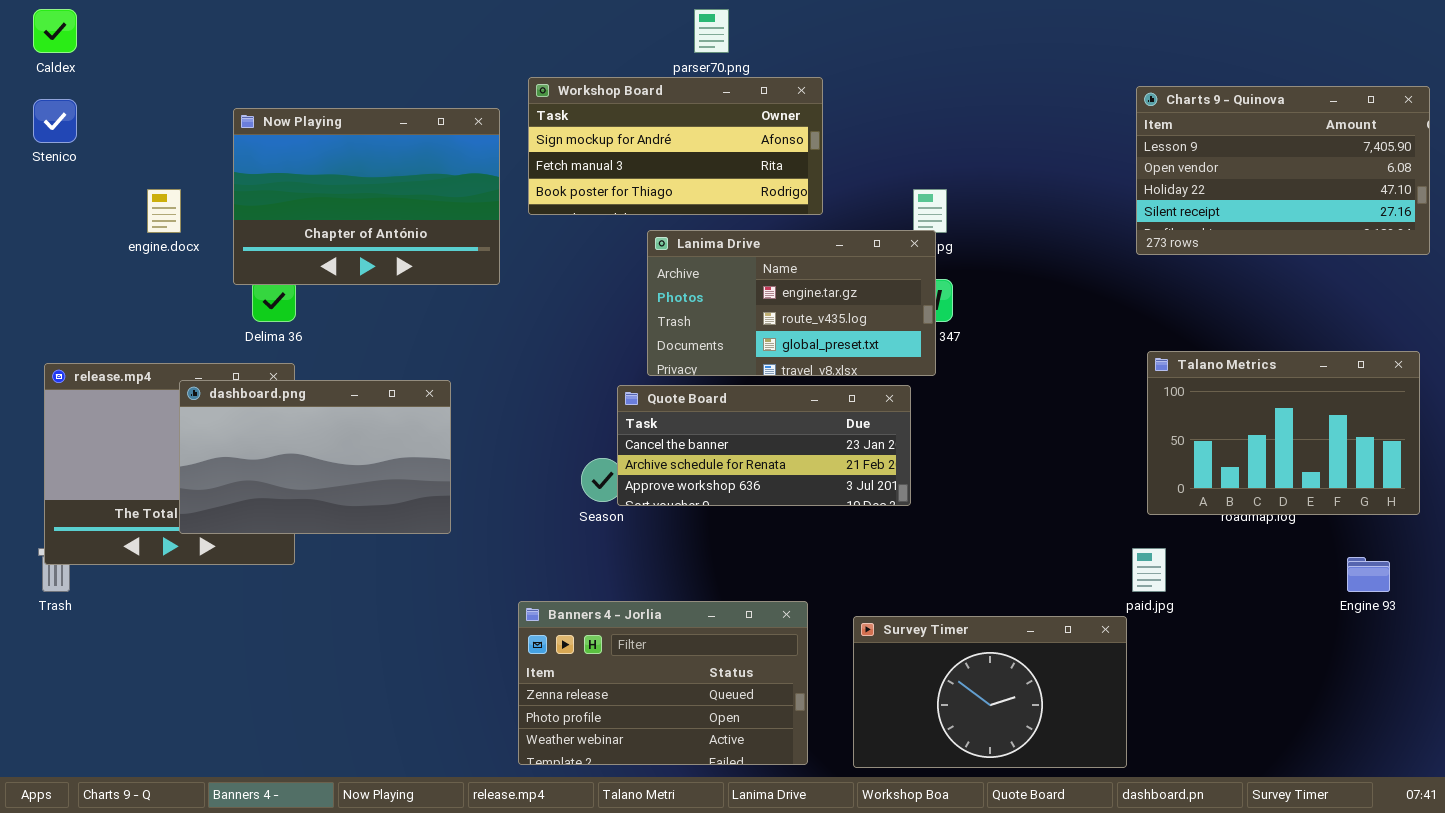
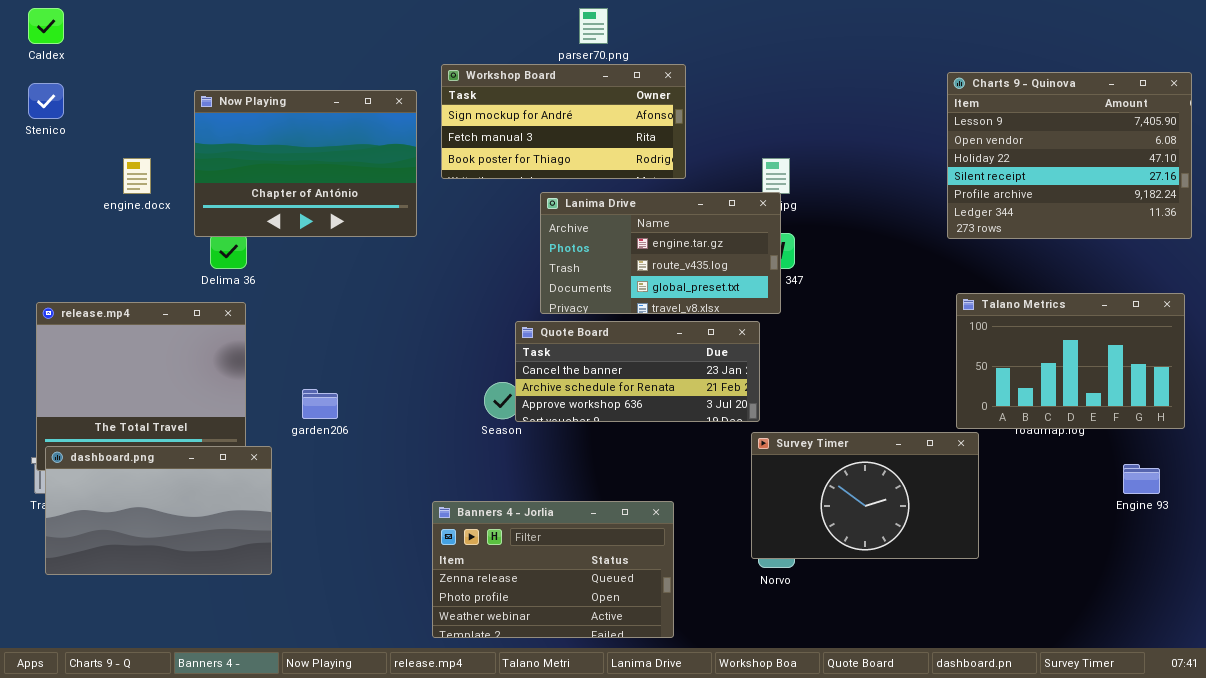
Charts 9 - Quinova: [1136,86,1430,255] -> [947,72,1192,239], resized
dashboard.png: [179,380,451,534] -> [45,446,272,575], moved
Survey Timer: [853,616,1127,768] -> [751,432,979,559], moved

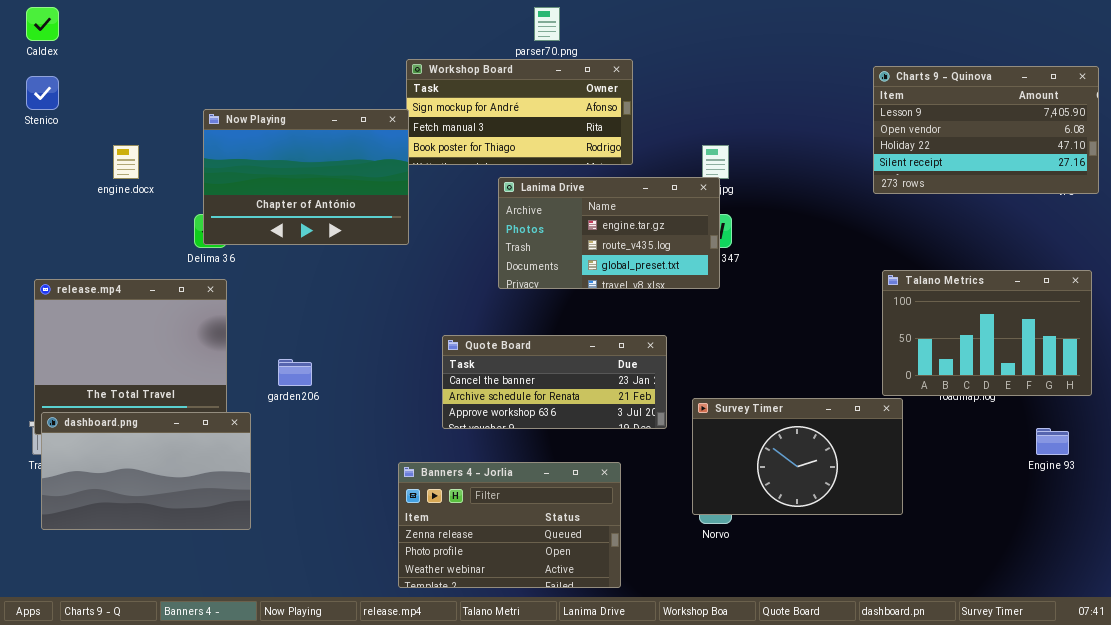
Charts 9 - Quinova: [947,72,1192,239] -> [873,66,1099,194], resized
Now Playing: [194,90,417,237] -> [203,109,409,245], moved
Quote Board: [515,321,760,422] -> [442,335,667,429], moved

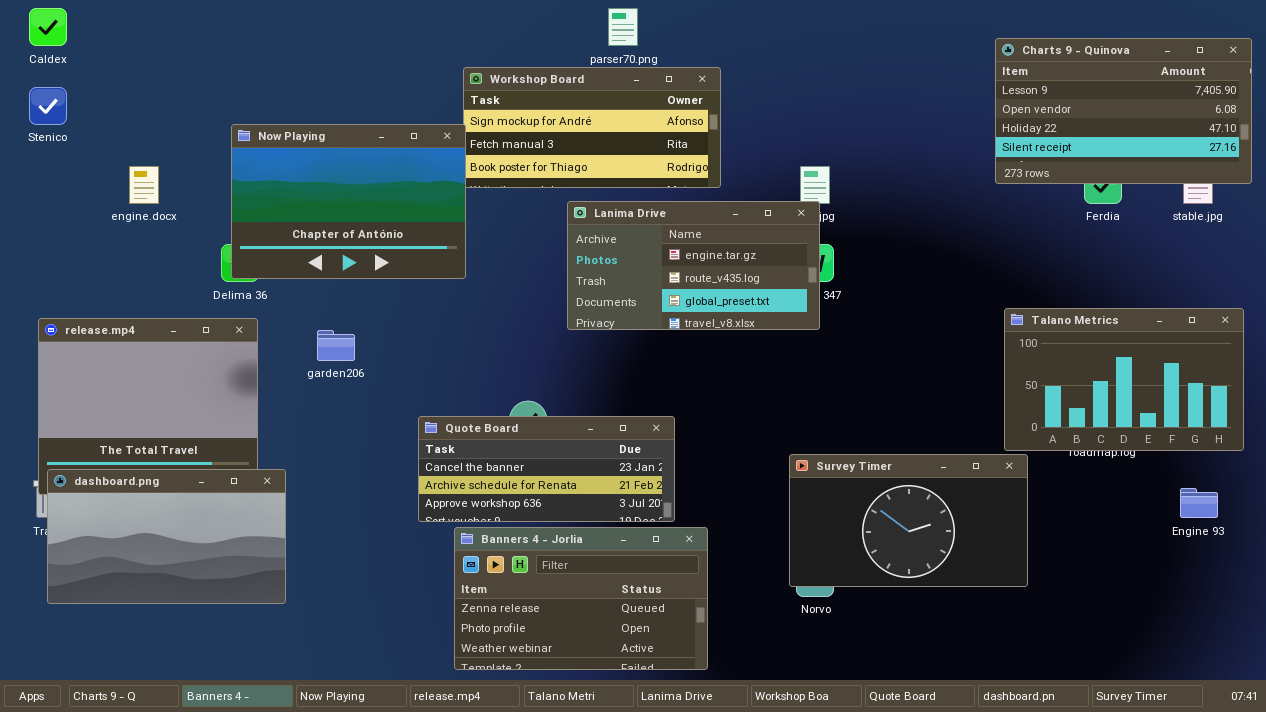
Charts 9 - Quinova: [873,66,1099,194] -> [995,38,1252,184], moved
Quote Board: [442,335,667,429] -> [418,416,675,522], moved
garden206: [278,359,312,386] -> [317,330,355,361], moved

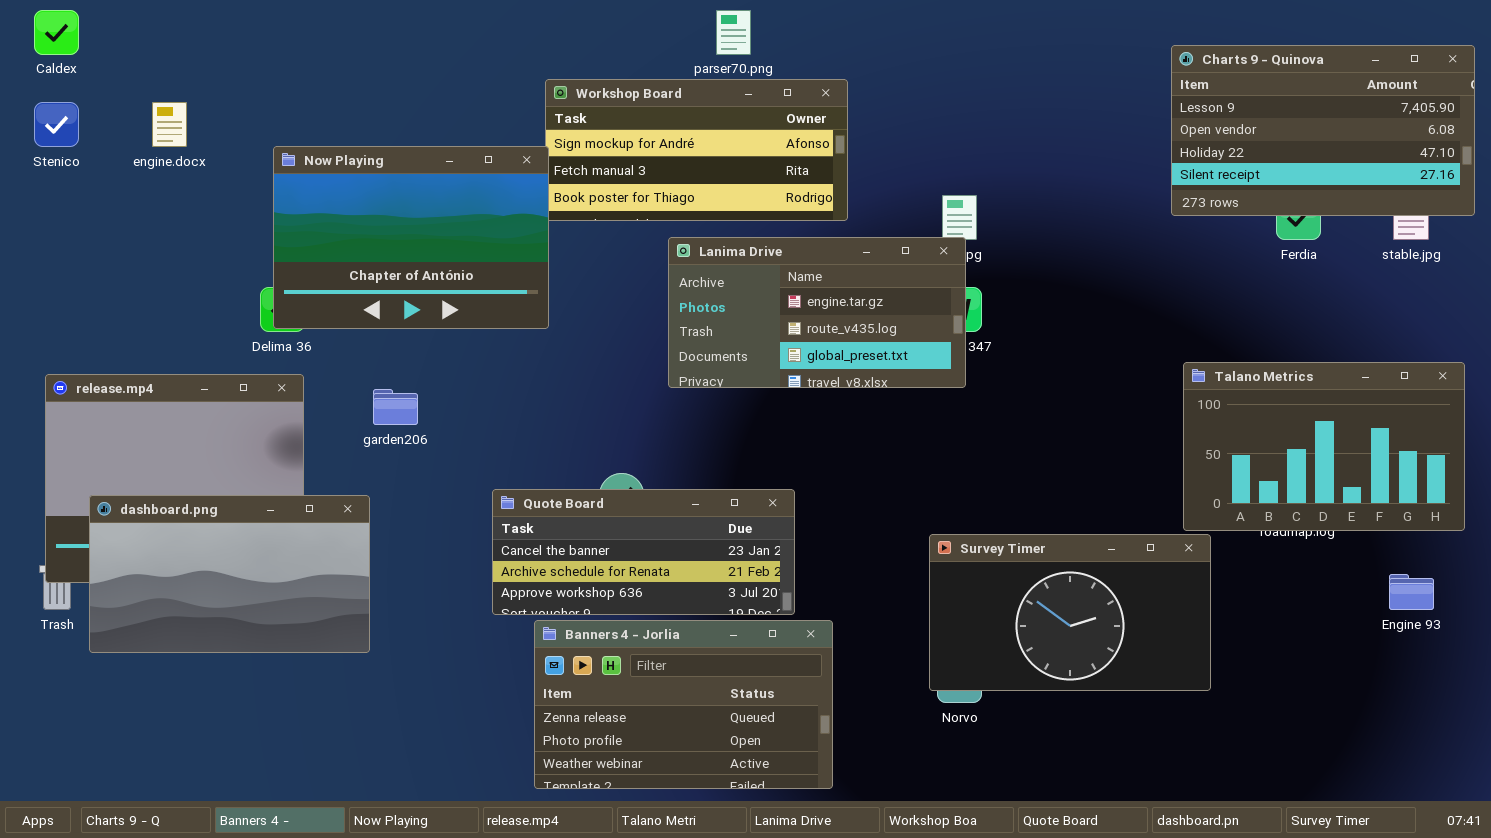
engine.docx: [129,166,159,204] -> [152,102,187,147], moved
dashboard.png: [47,469,286,604] -> [89,495,370,653], moved

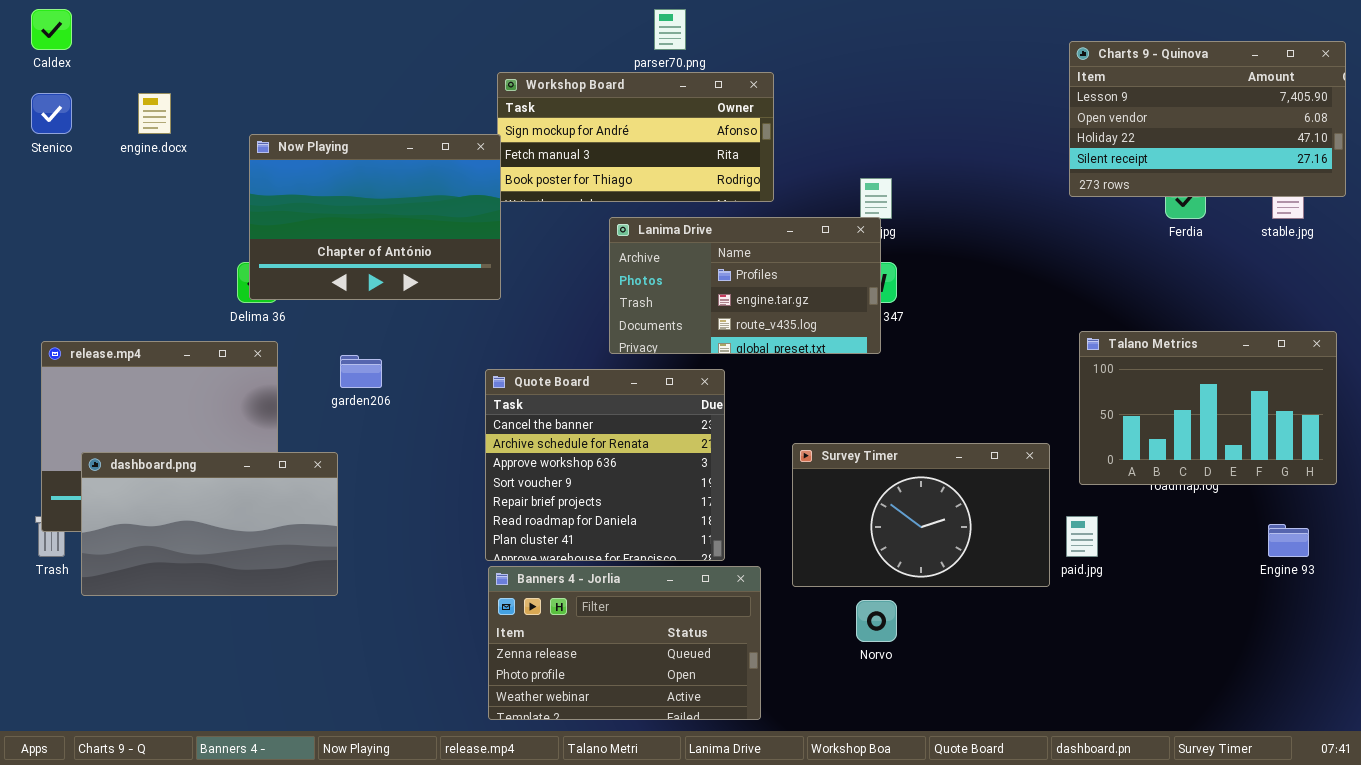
Lanima Drive: [668,237,966,388] -> [609,217,881,354], scrolled up 1 row
Quote Board: [492,489,795,615] -> [485,369,725,561], resized
Survey Timer: [929,534,1211,691] -> [792,443,1050,587], moved

